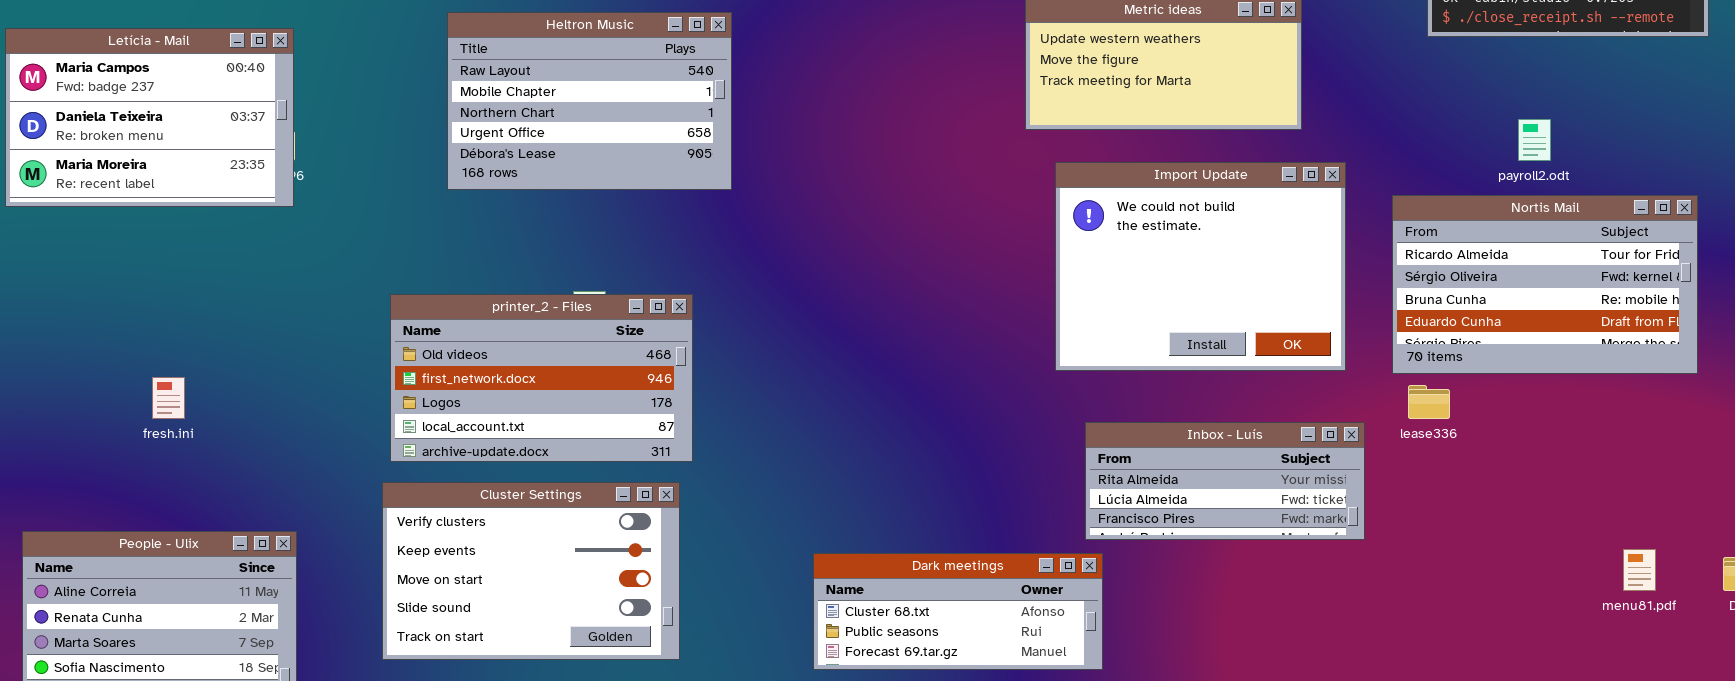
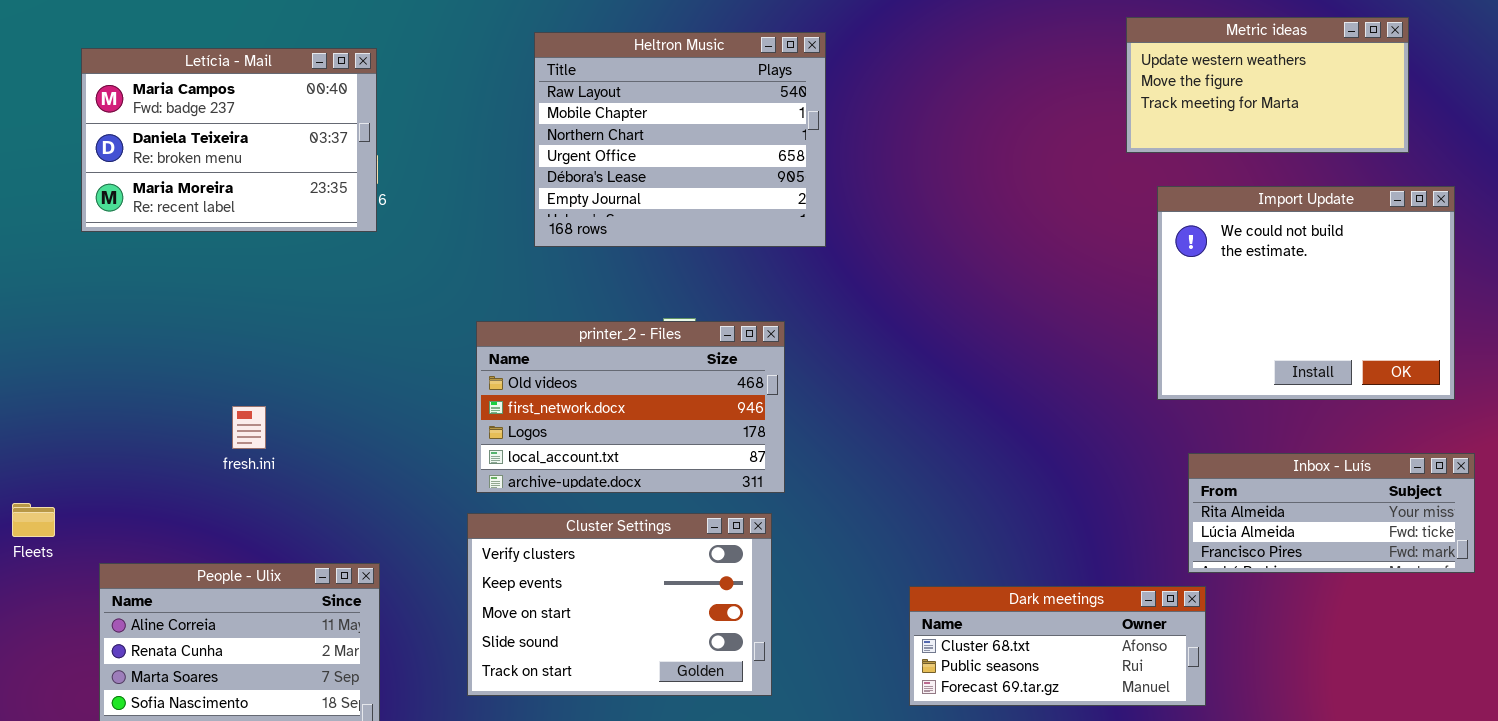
Heltron Music: [447,12,732,190] -> [534,32,826,247], resized

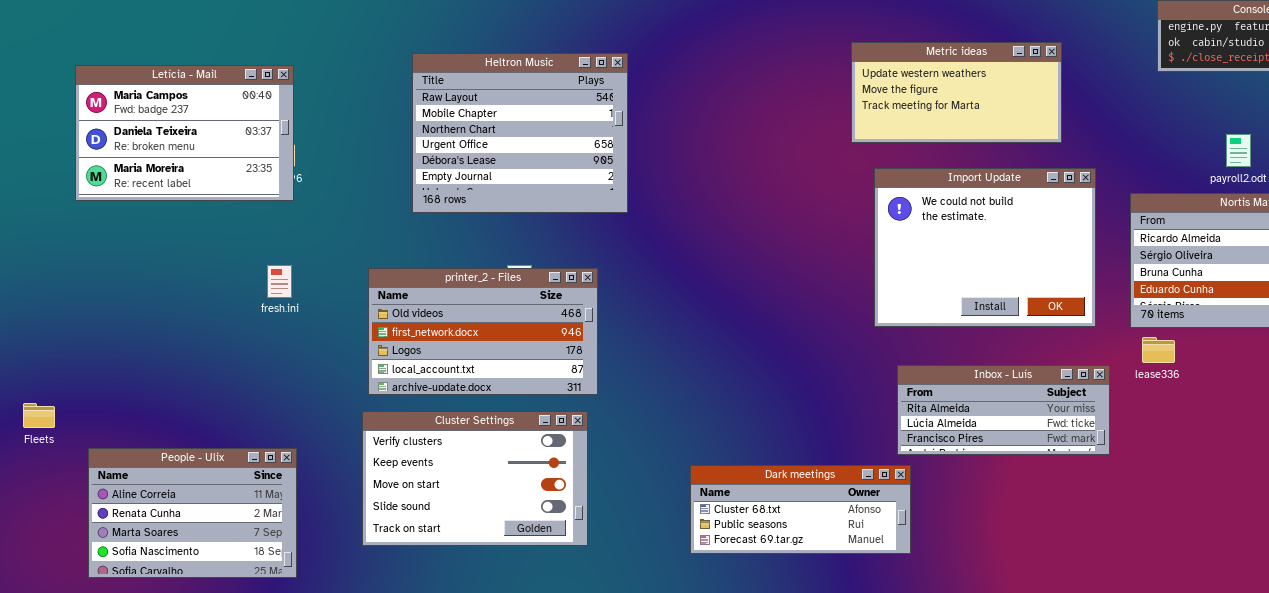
fresh.ini: [232,406,266,449] -> [267,265,292,298], moved

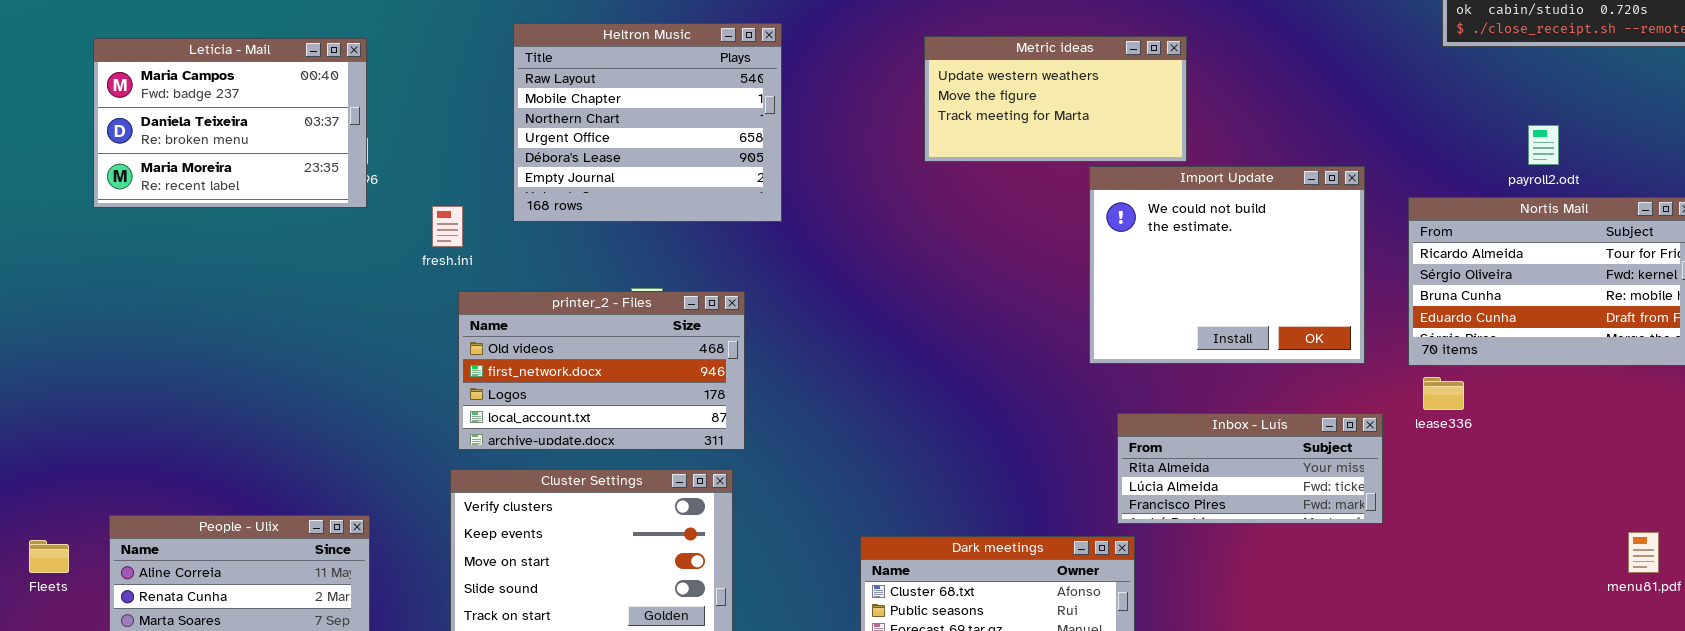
Metric ideas: [851,42,1062,143] -> [924,36,1187,162], moved
fresh.ini: [267,265,292,298] -> [432,206,463,247], moved
Fleets: [23,403,55,428] -> [29,540,69,573], moved

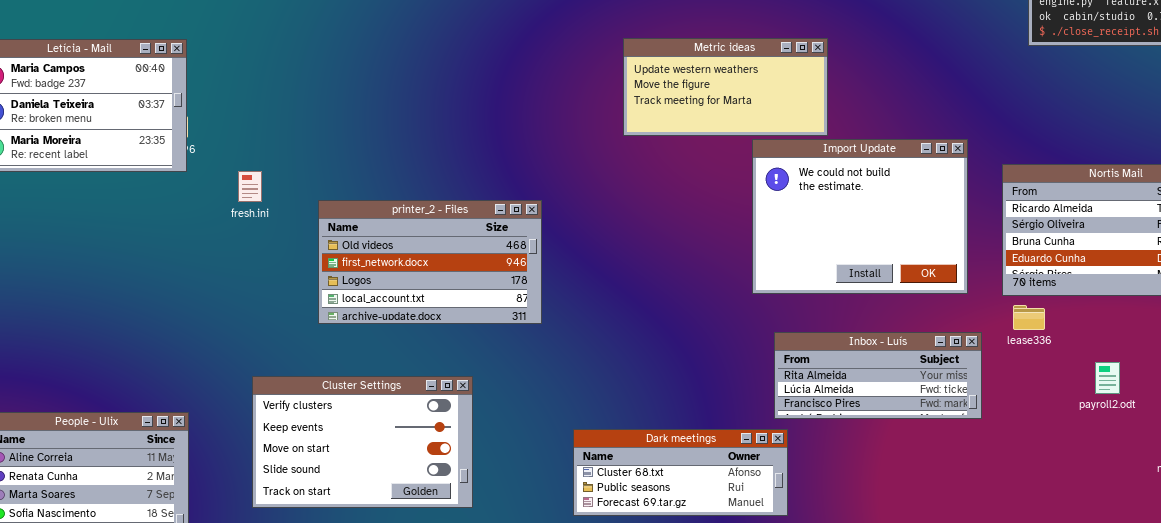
Heltron Music: [513,23,782,222] -> none, closed
payroll2.odt: [1528,125,1559,165] -> [1095,362,1120,394], moved
printer_2 - Files: [458,291,745,450] -> [318,200,542,324], moved

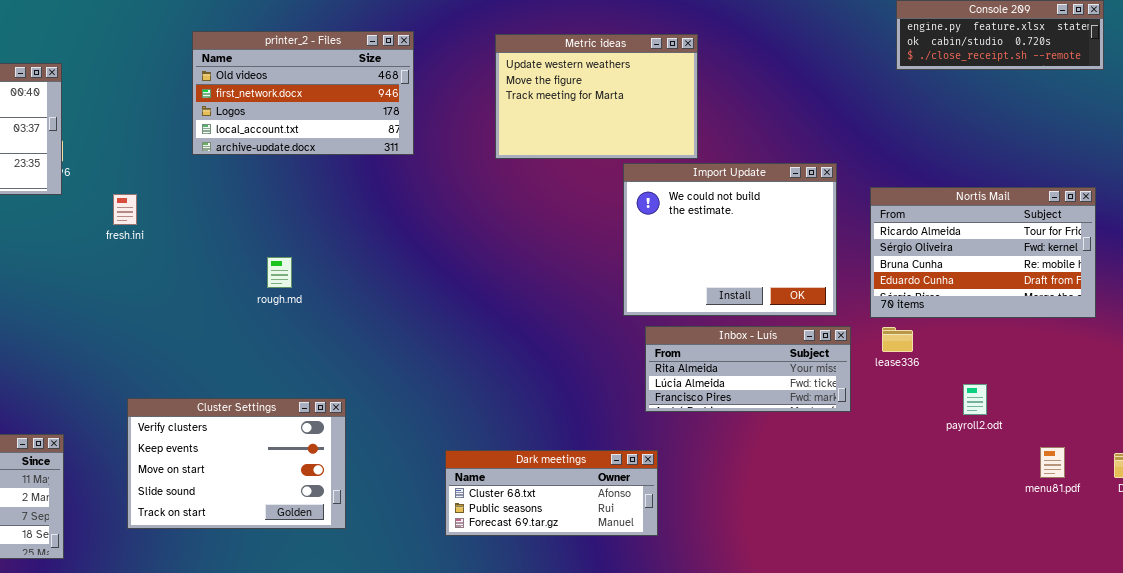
Metric ideas: [623,38,828,136] -> [495,34,698,159], resized
printer_2 - Files: [318,200,542,324] -> [192,31,414,155], moved
Inbox - Luís: [774,332,982,419] -> [645,326,851,412], moved

